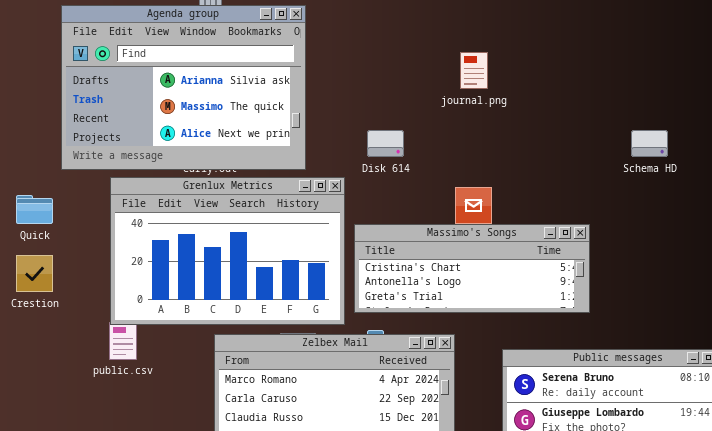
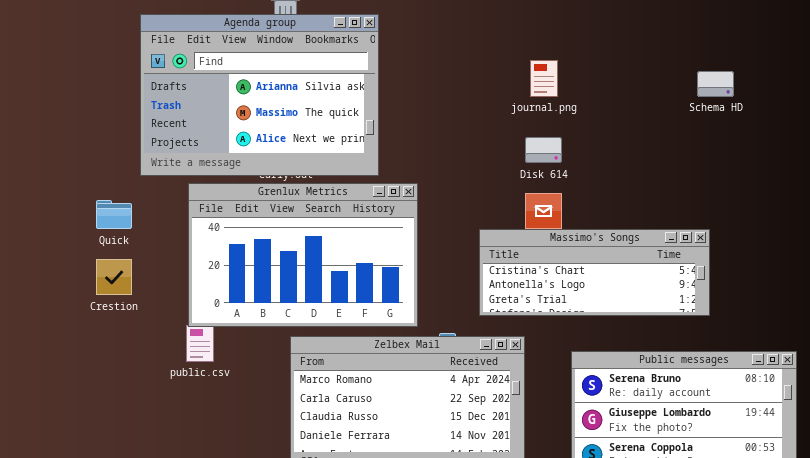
Disk 614: [367,130,404,157] -> [525,137,562,163], moved
Schema HD: [631,130,668,157] -> [697,71,734,97], moved
Massimo's Songs: [354,224,590,313] -> [479,229,710,316], moved

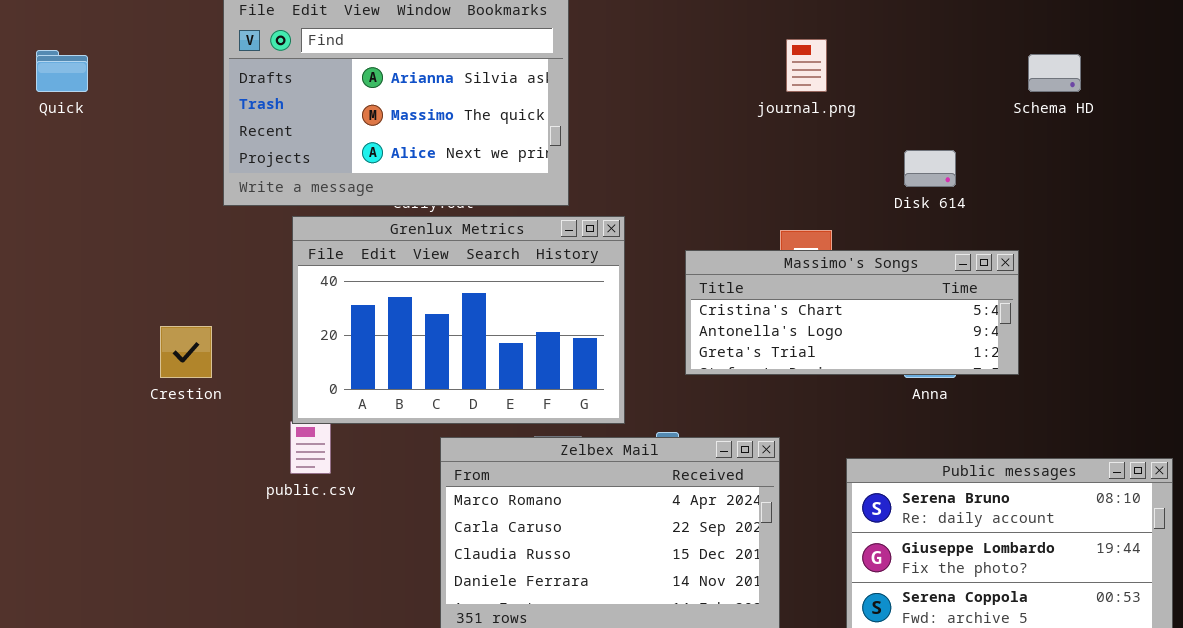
Disk 614: [525,137,562,163] -> [904,150,956,187], moved
Quick: [96,200,132,229] -> [36,50,88,92], moved
Massimo's Songs: [479,229,710,316] -> [685,250,1019,375], moved

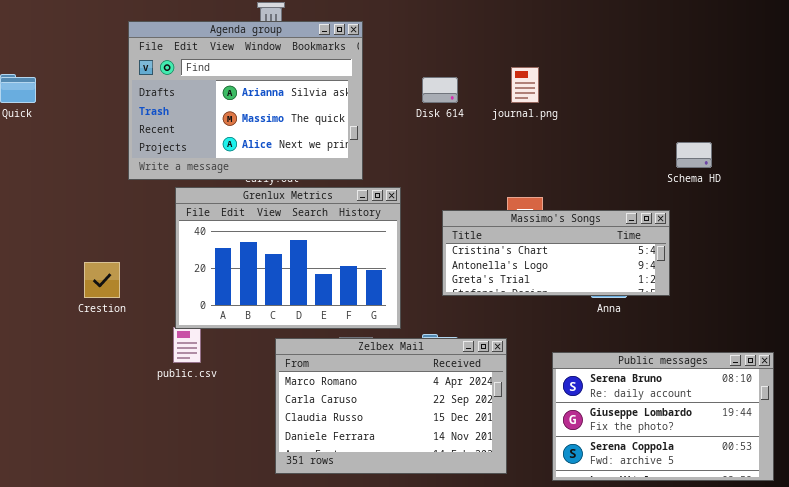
Schema HD: [1028,54,1081,92] -> [676,142,712,168], moved
Disk 614: [904,150,956,187] -> [422,77,458,103], moved

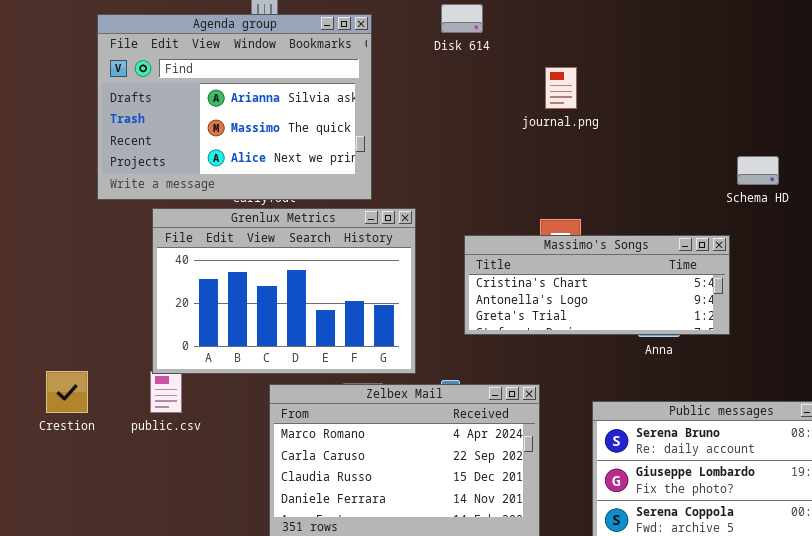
Disk 614: [422,77,458,103] -> [441,4,483,33], moved
Crestion: [84,262,120,298] -> [46,371,88,413], moved

